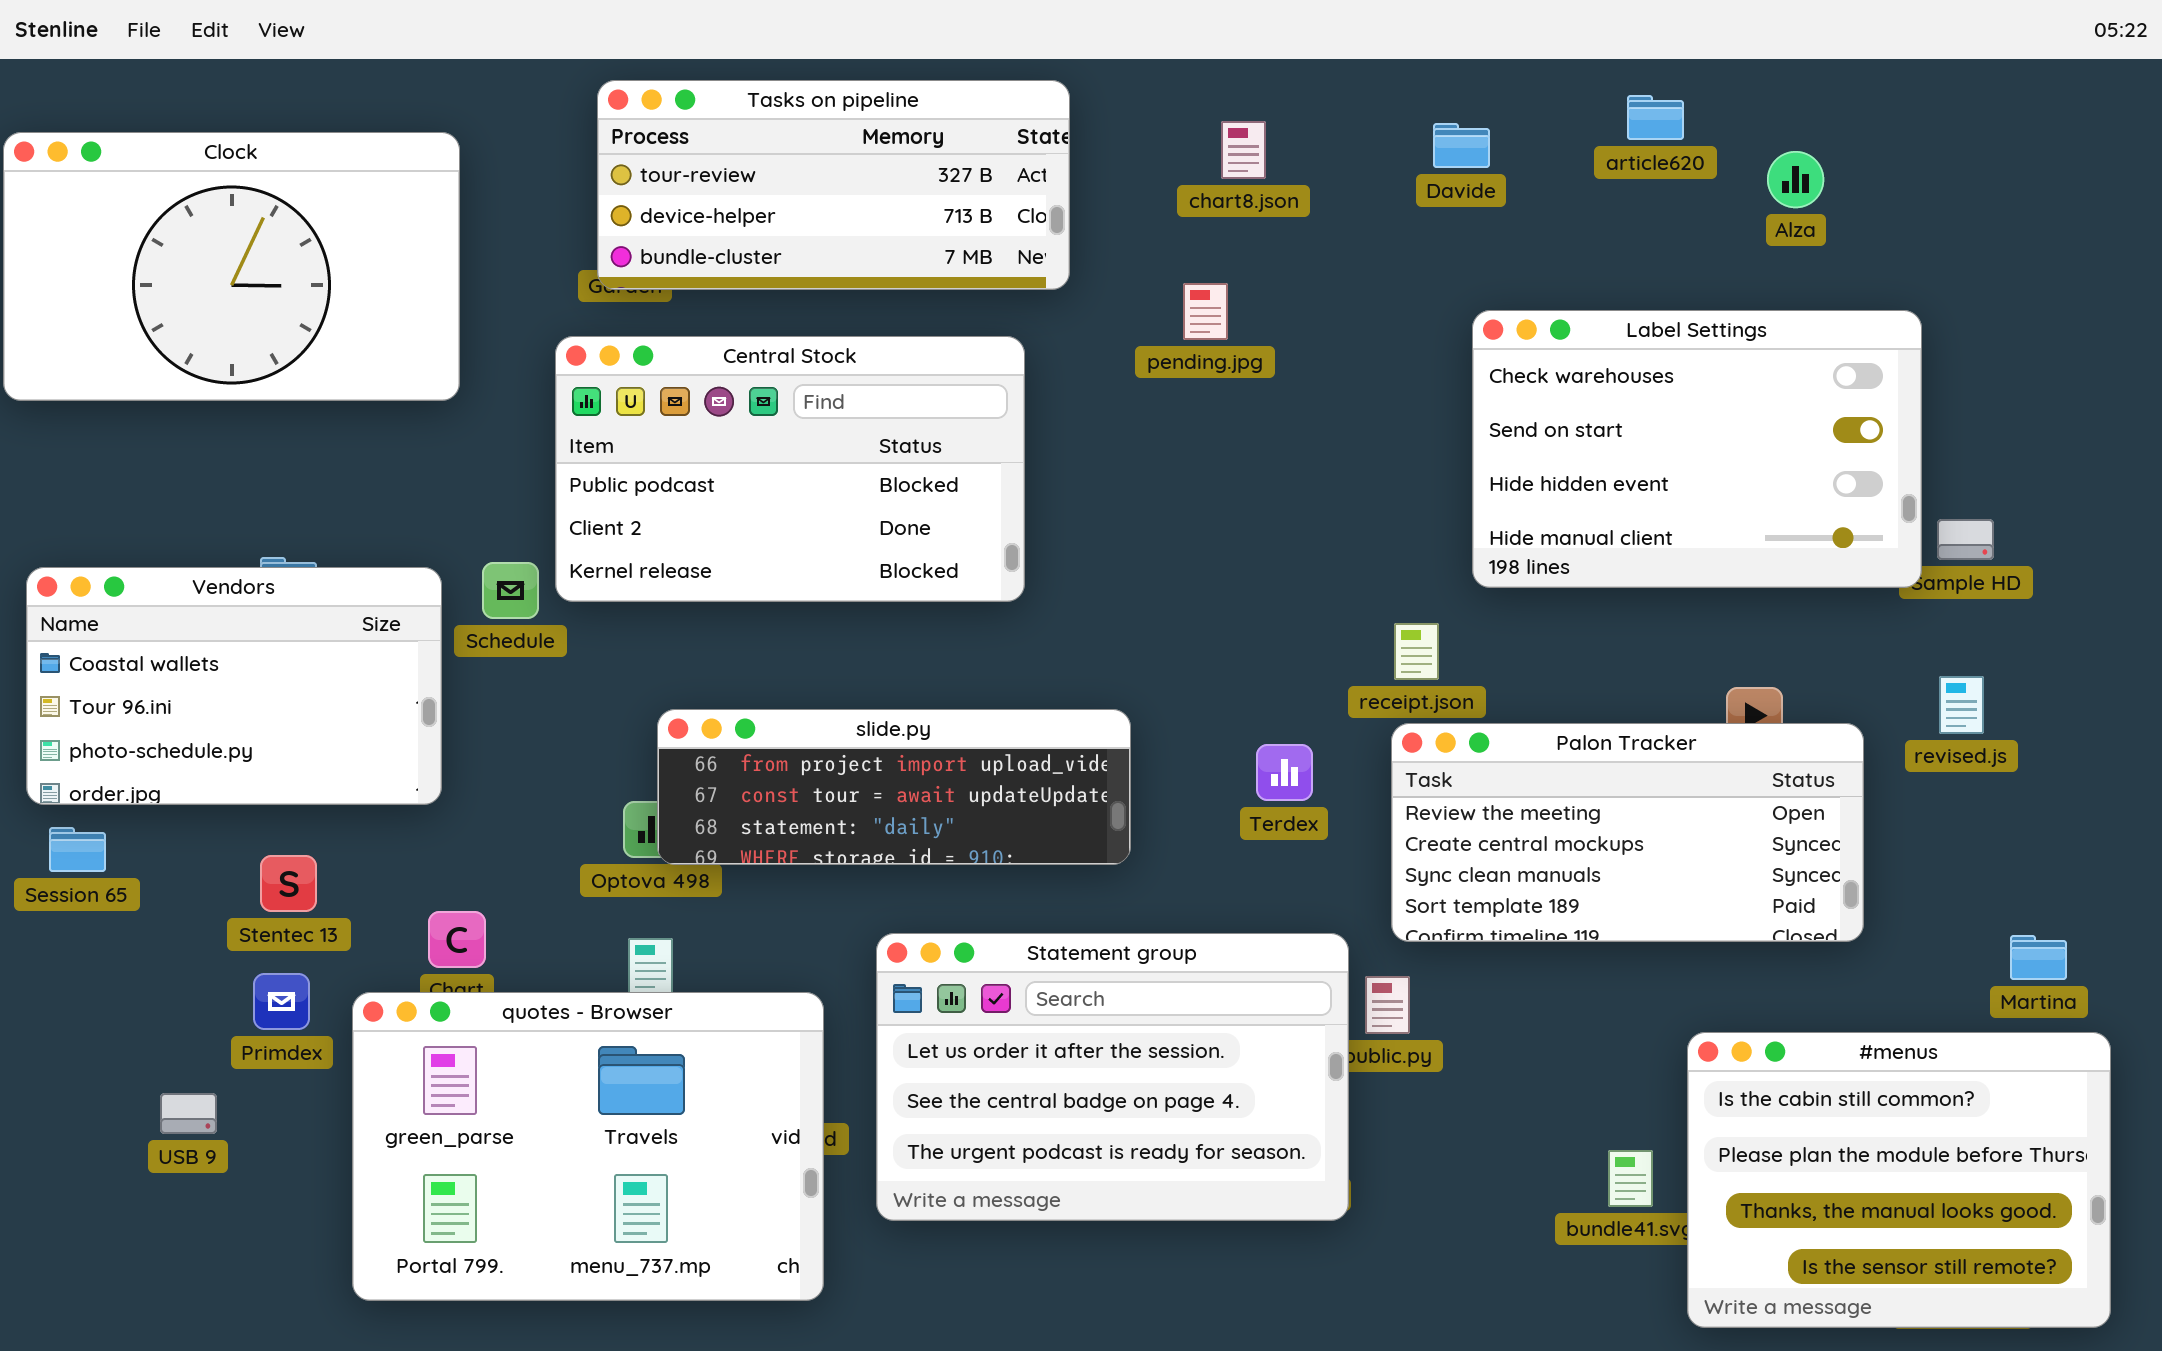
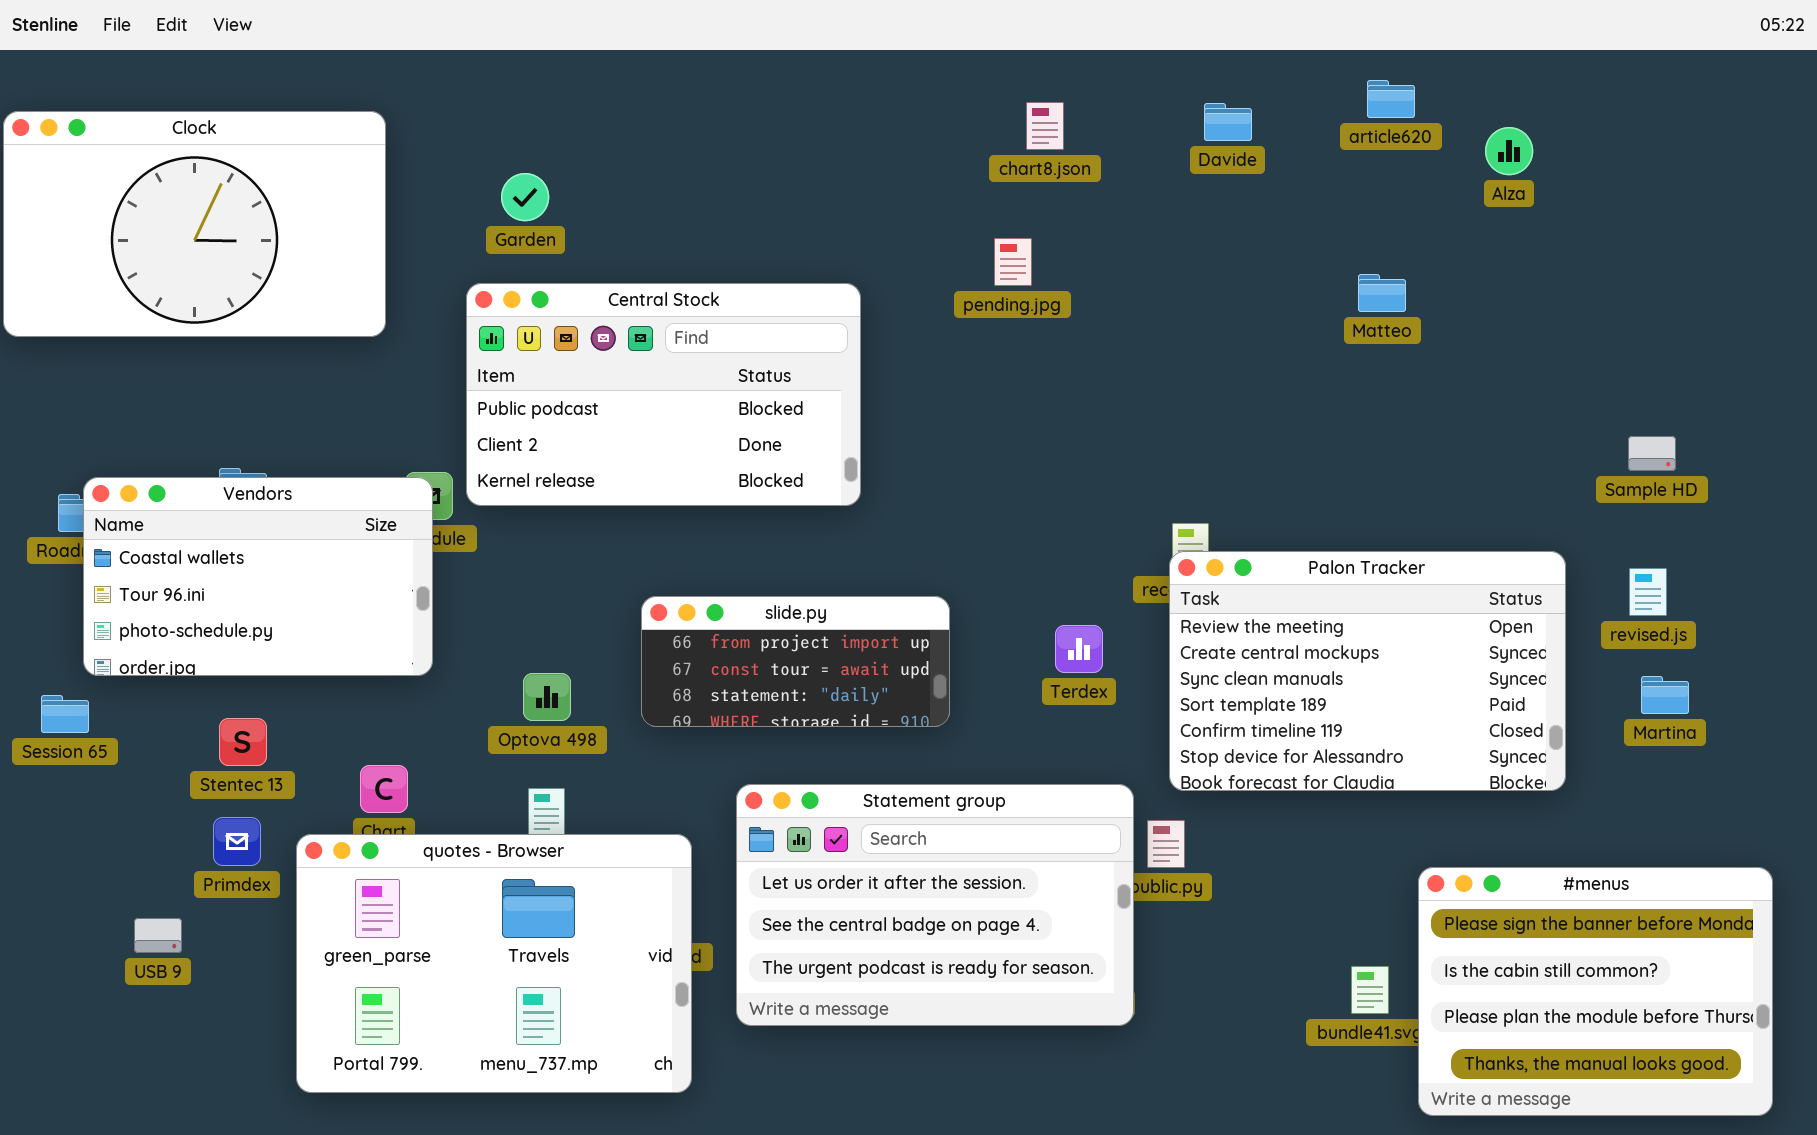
Tasks on pipeline: [597,80,1070,290] -> none, closed
Label Settings: [1472,310,1922,588] -> none, closed
Vendors: [26,567,442,805] -> [83,477,433,676], moved
slide.py: [657,709,1131,865] -> [641,596,950,727], resized
Palon Tracker: [1391,723,1864,942] -> [1169,551,1566,791], resized
Martina: [2010,935,2067,980] -> [1641,676,1689,714], moved
#menus: [1687,1032,2111,1328] -> [1418,867,1773,1116], scrolled up 1 row

